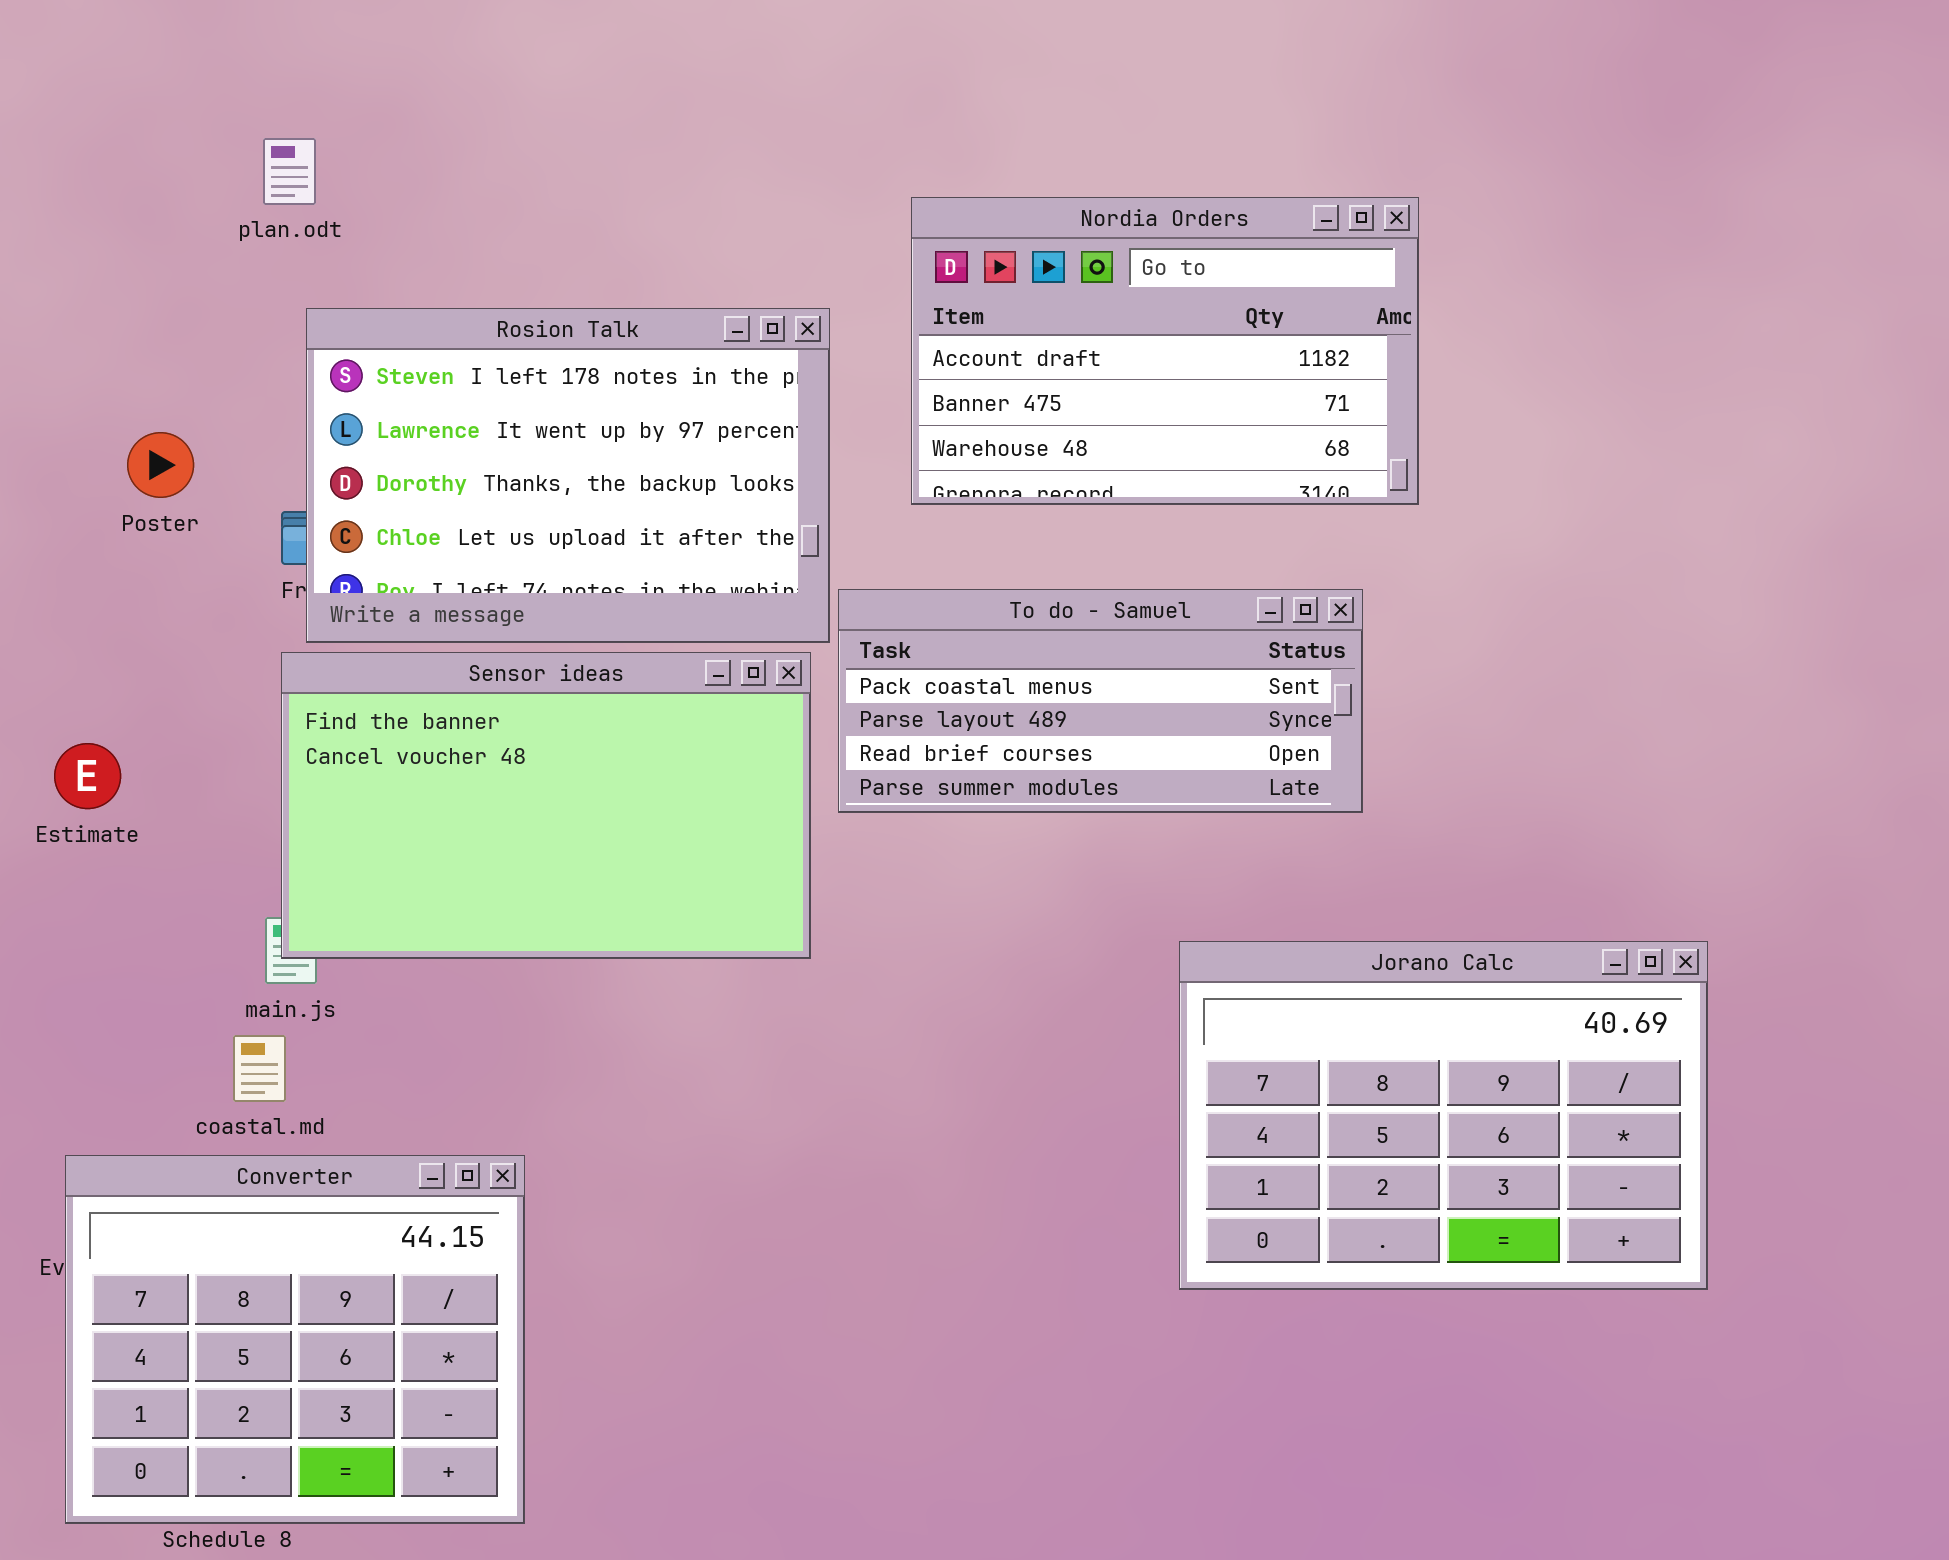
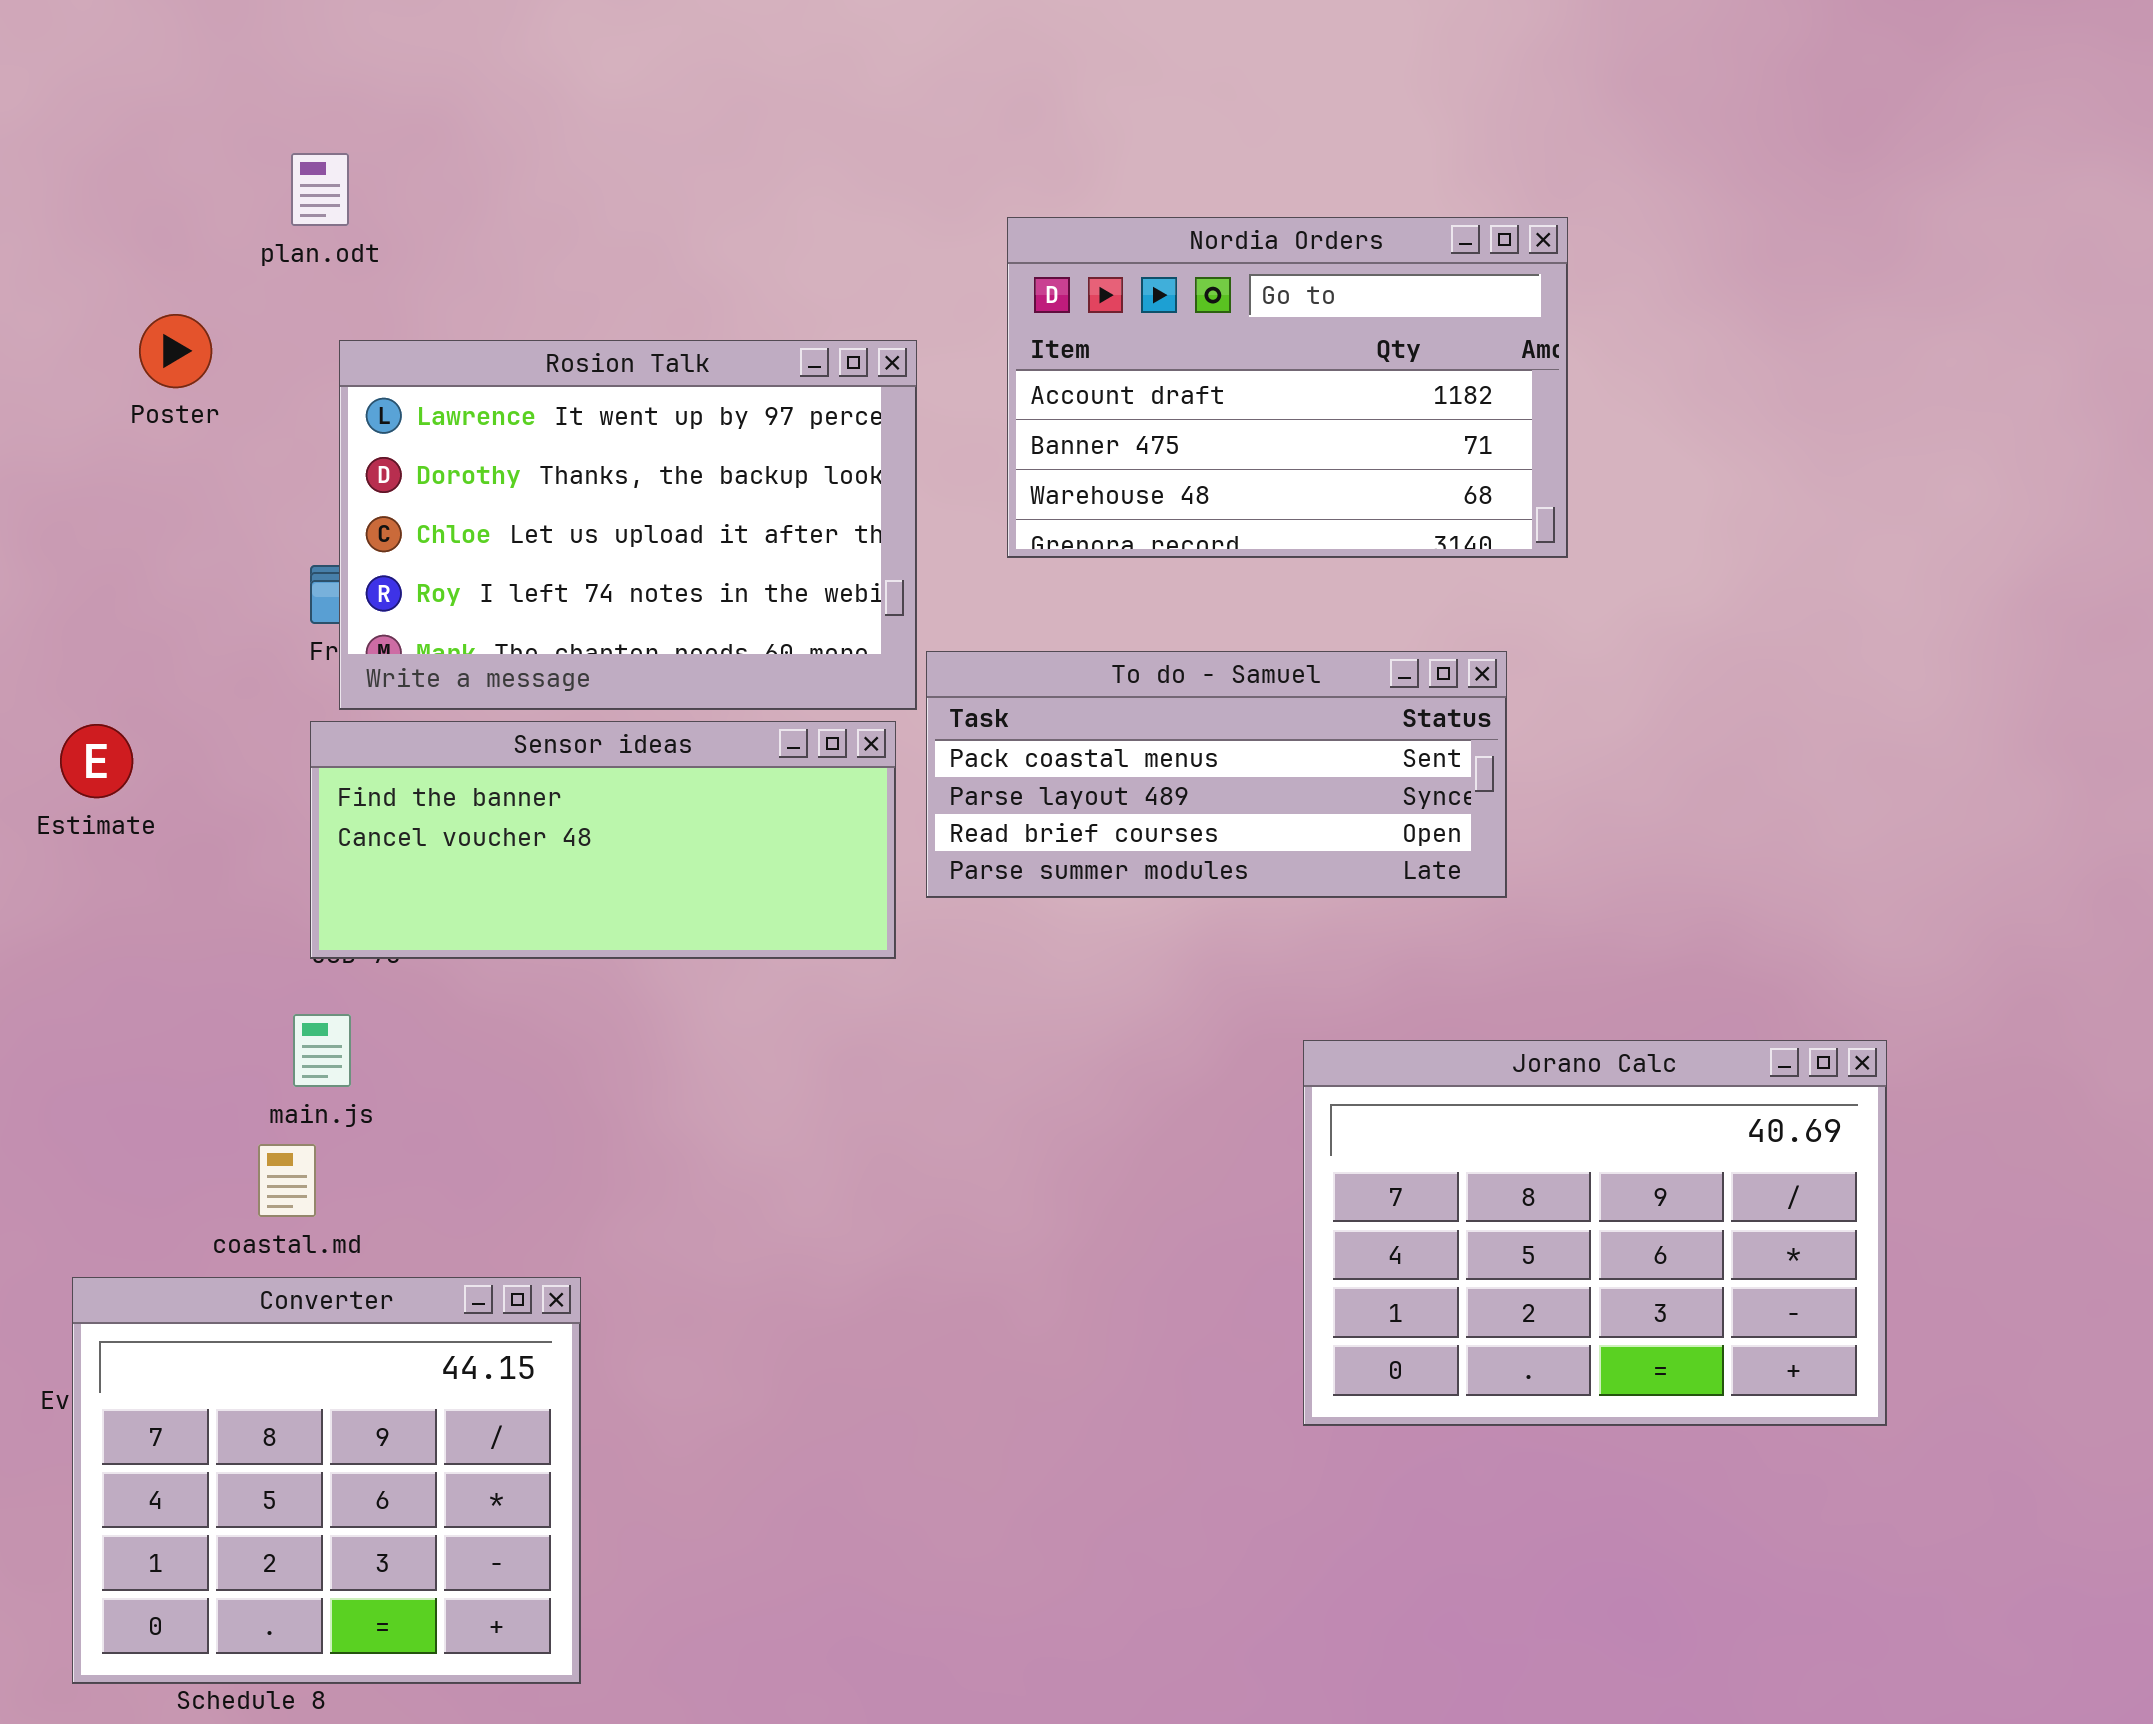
Rosion Talk: [306,308,830,643] -> [339,340,917,710], scrolled down 1 row
Poster: [127,432,194,498] -> [139,314,212,388], moved
Sensor ideas: [281,652,811,959] -> [310,721,896,959], resized
Estimate: [54,743,121,809] -> [60,724,133,798], moved

